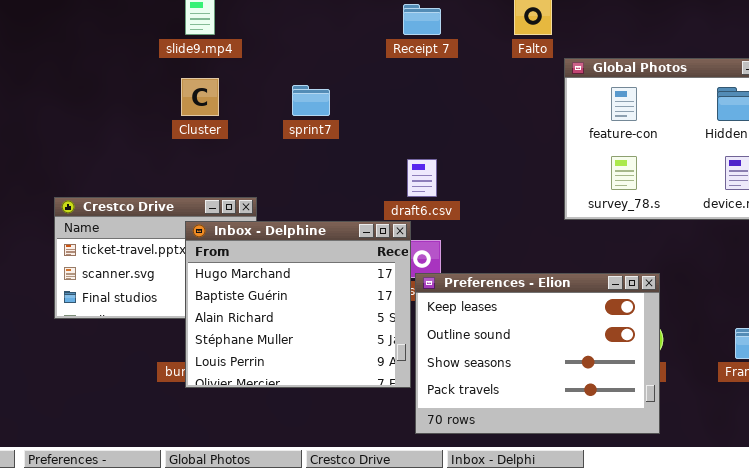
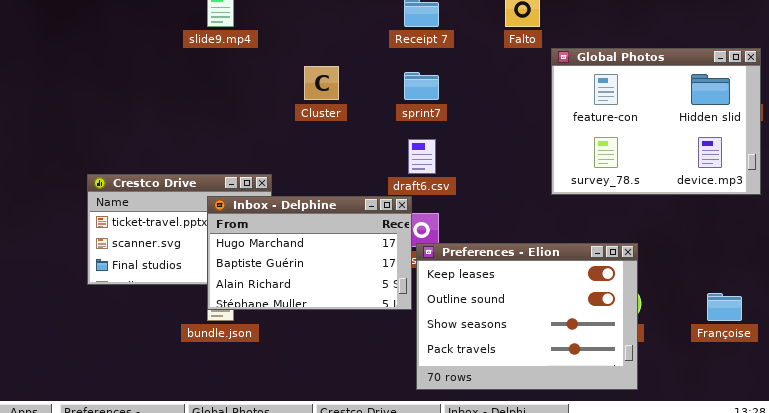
Cluster: [181,78,219,116] -> [304,66,339,100], moved
sprint7: [292,85,330,116] -> [404,72,439,100], moved
Inbox - Delphine: [185,221,411,388] -> [207,196,412,310], resized

